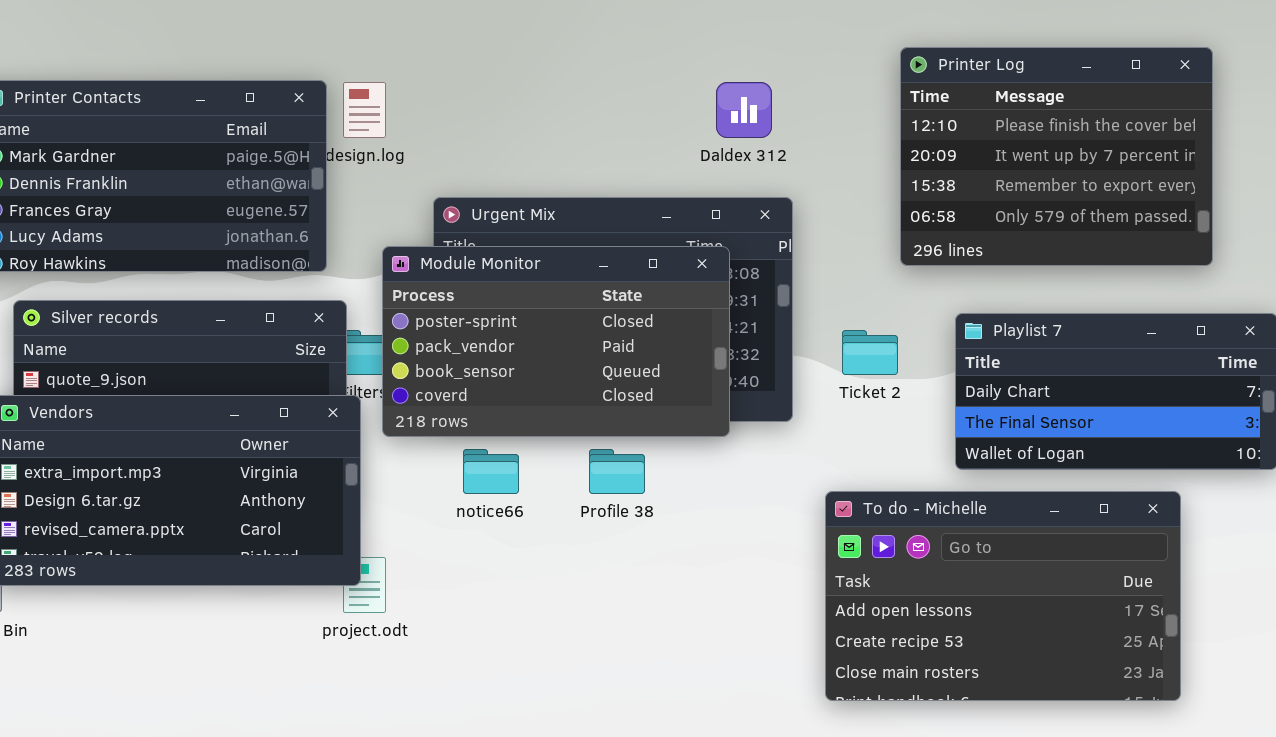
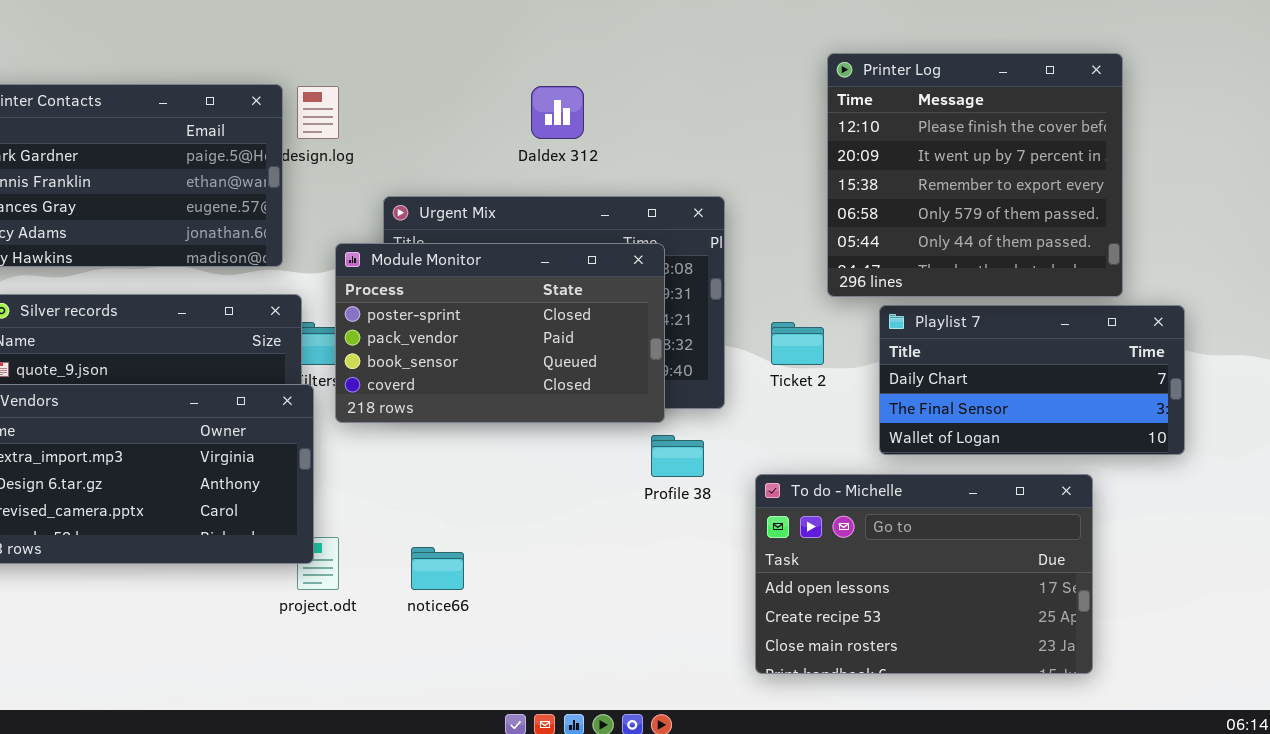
Printer Log: [900,47,1213,266] -> [827,53,1123,297], resized
Daldex 312: [716,82,772,138] -> [531,86,584,139], moved
notice66: [463,449,519,494] -> [411,547,464,590], moved
Profile 38: [589,449,645,494] -> [651,435,704,477], moved

